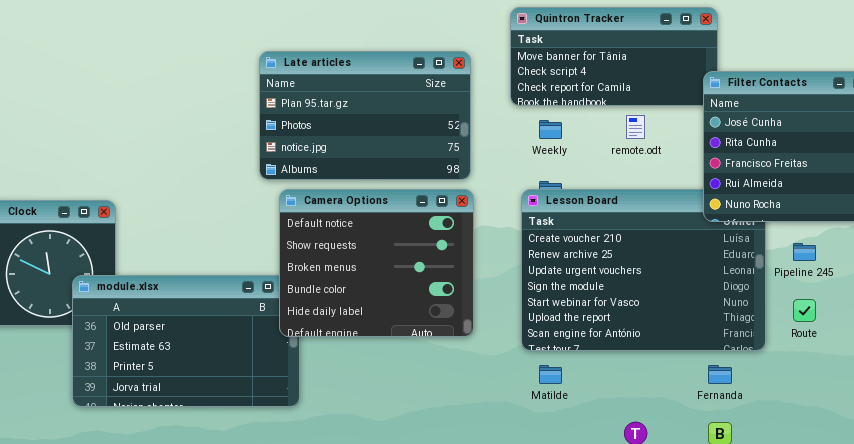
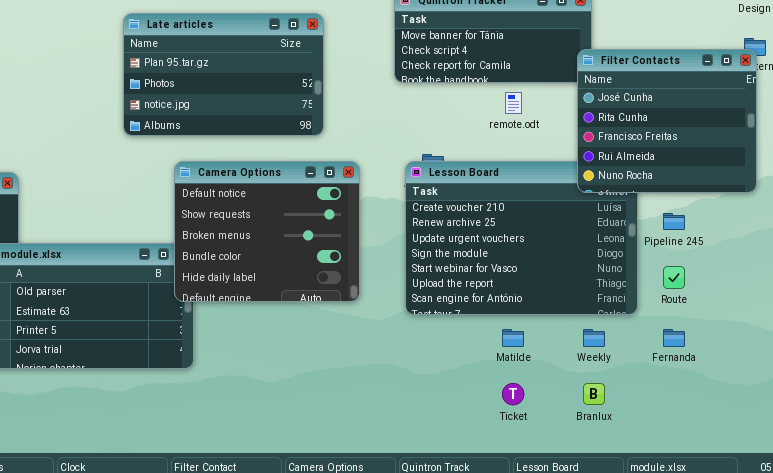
Late articles: [259,51,471,180] -> [123,13,324,136], moved
Weekly: [539,120,562,139] -> [583,329,605,347], moved
Matilde: [539,365,562,384] -> [502,329,524,347], moved
Fernanda: [708,365,732,384] -> [663,329,685,347], moved

